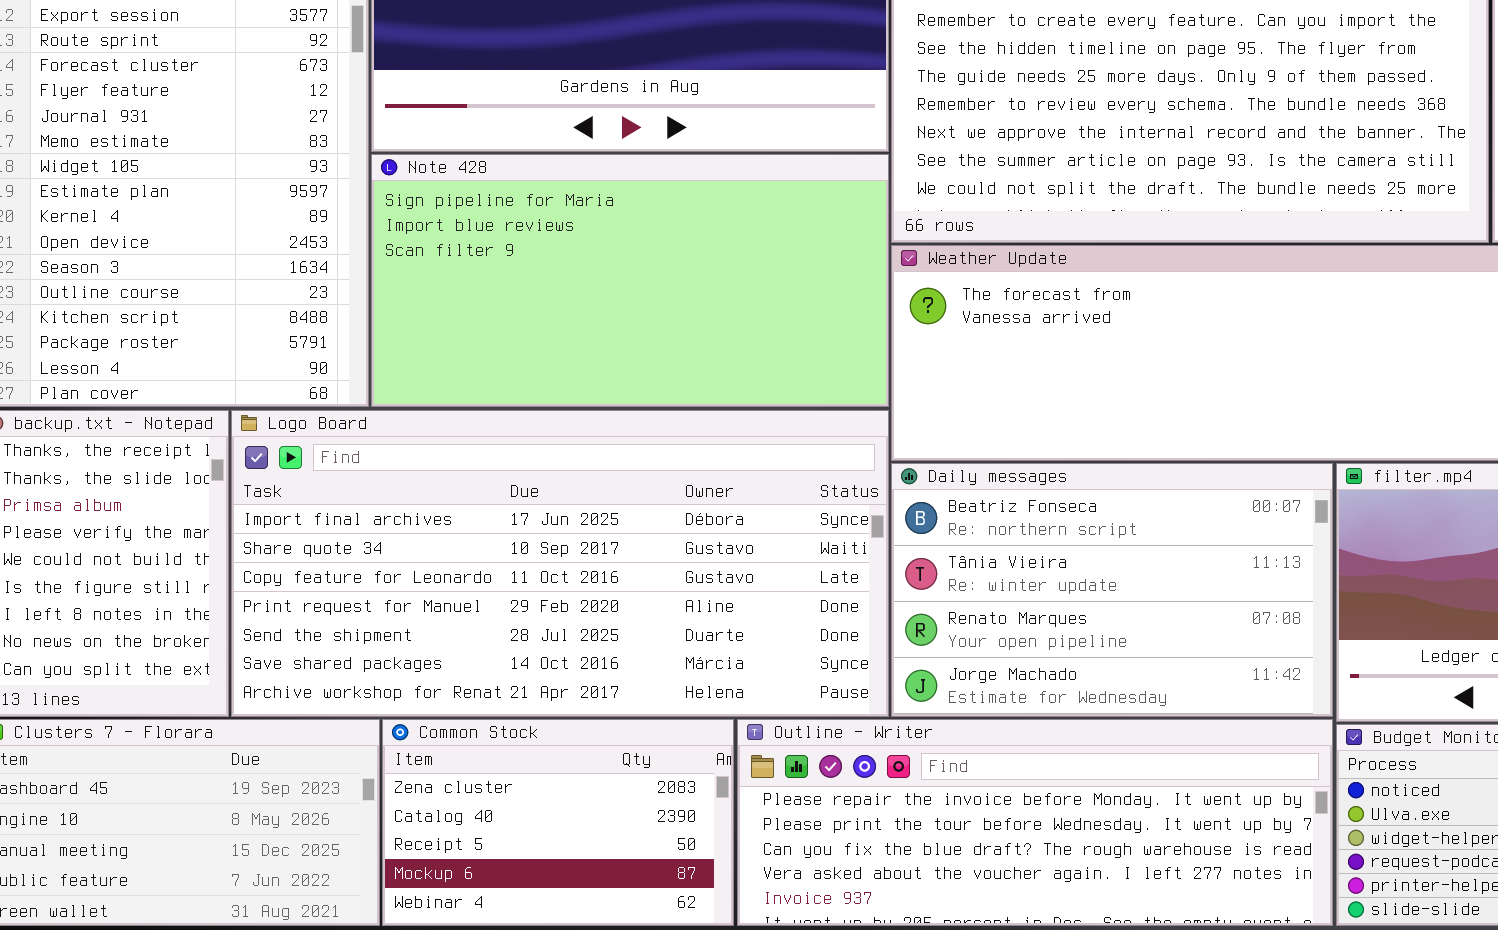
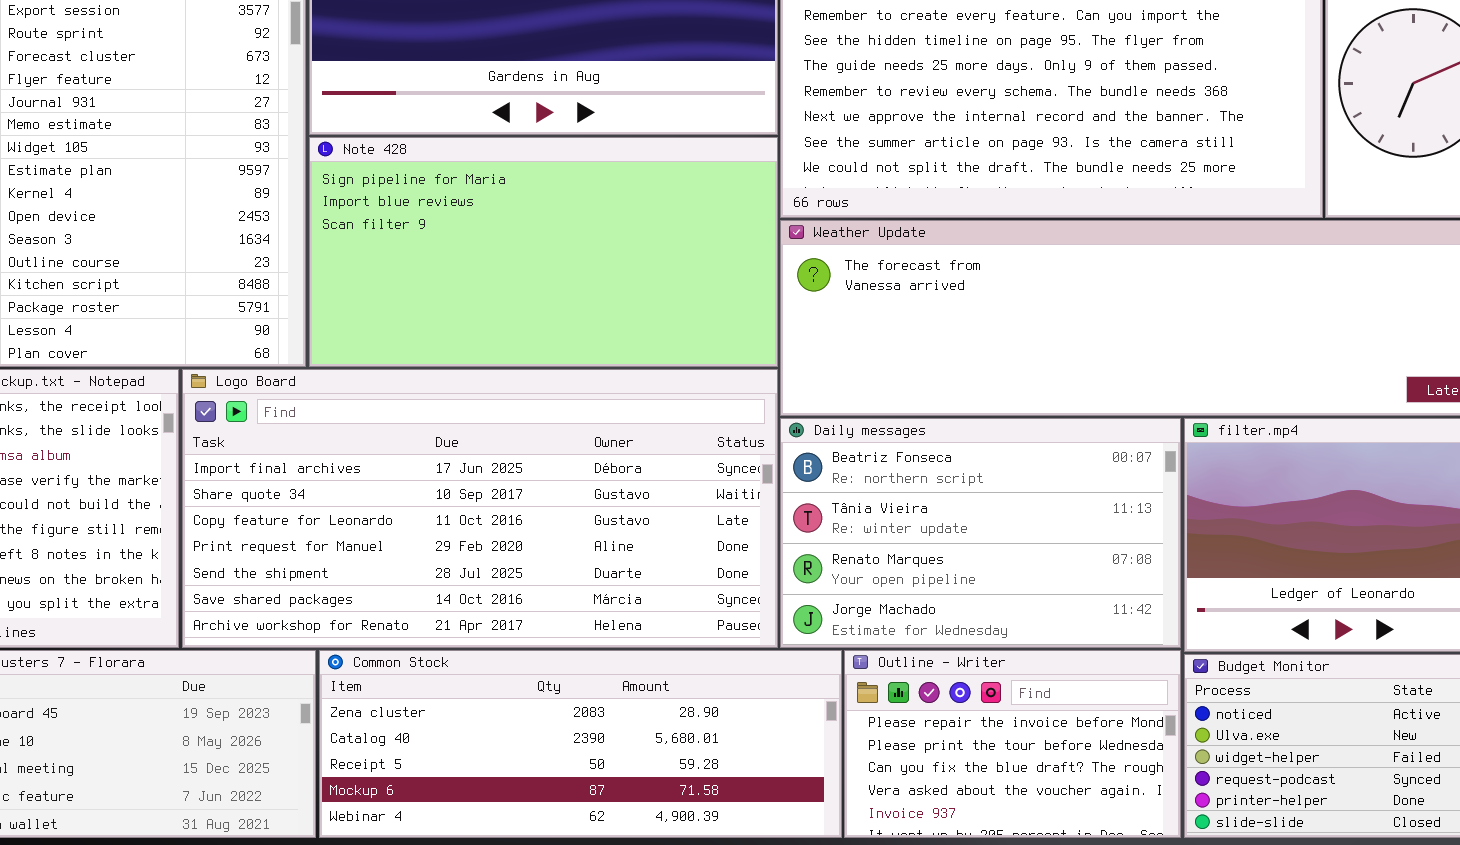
Common Stock: [382,719,734,926] -> [319,650,842,838], resized
Outline - Writer: [737,719,1333,926] -> [844,650,1181,838], resized

